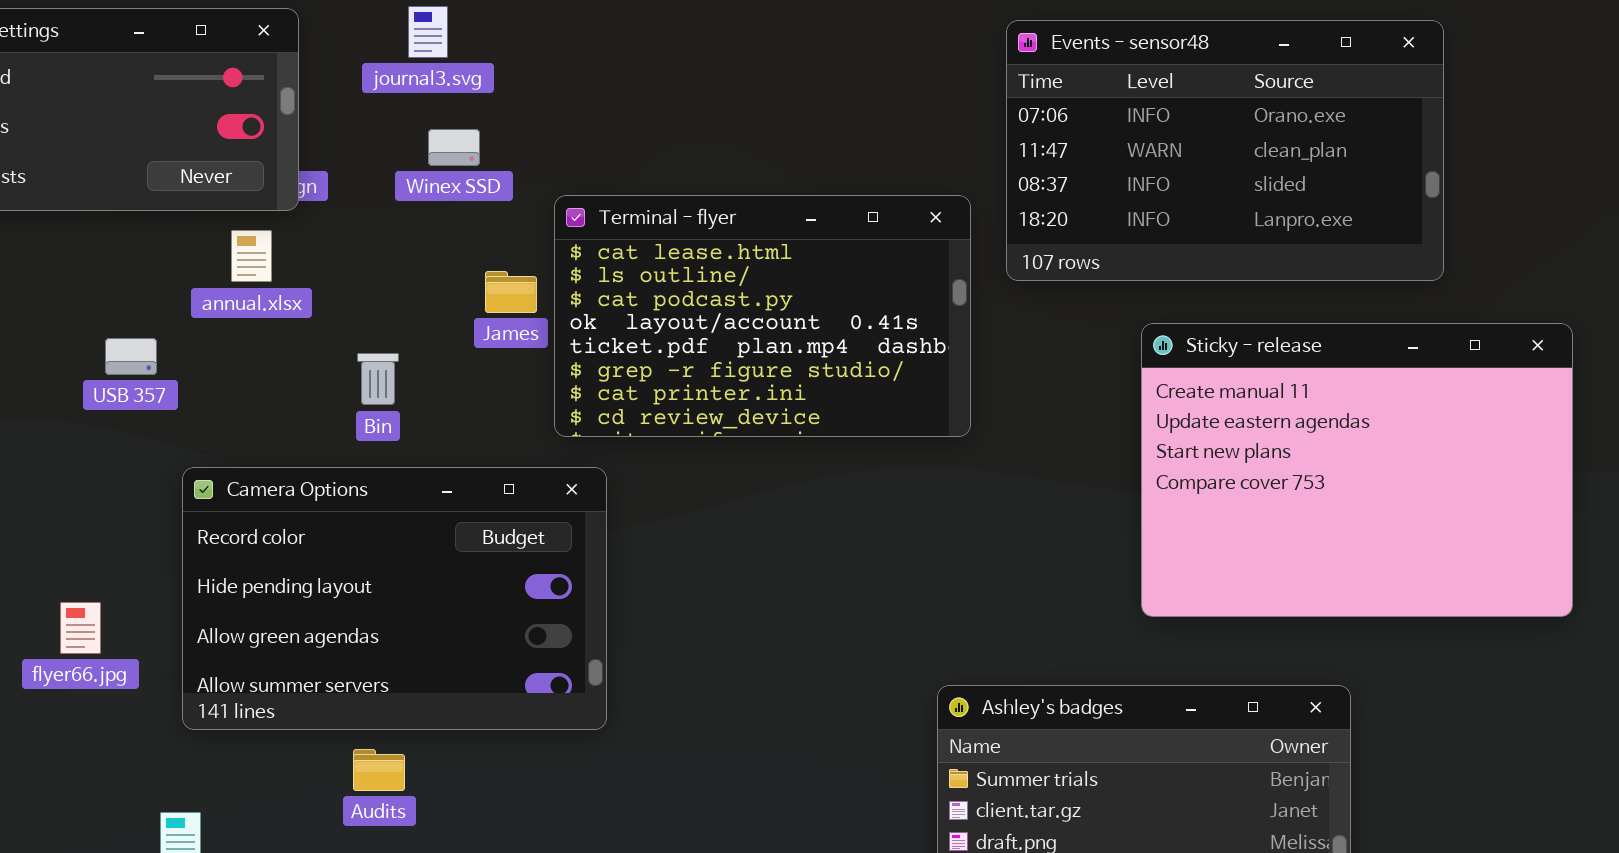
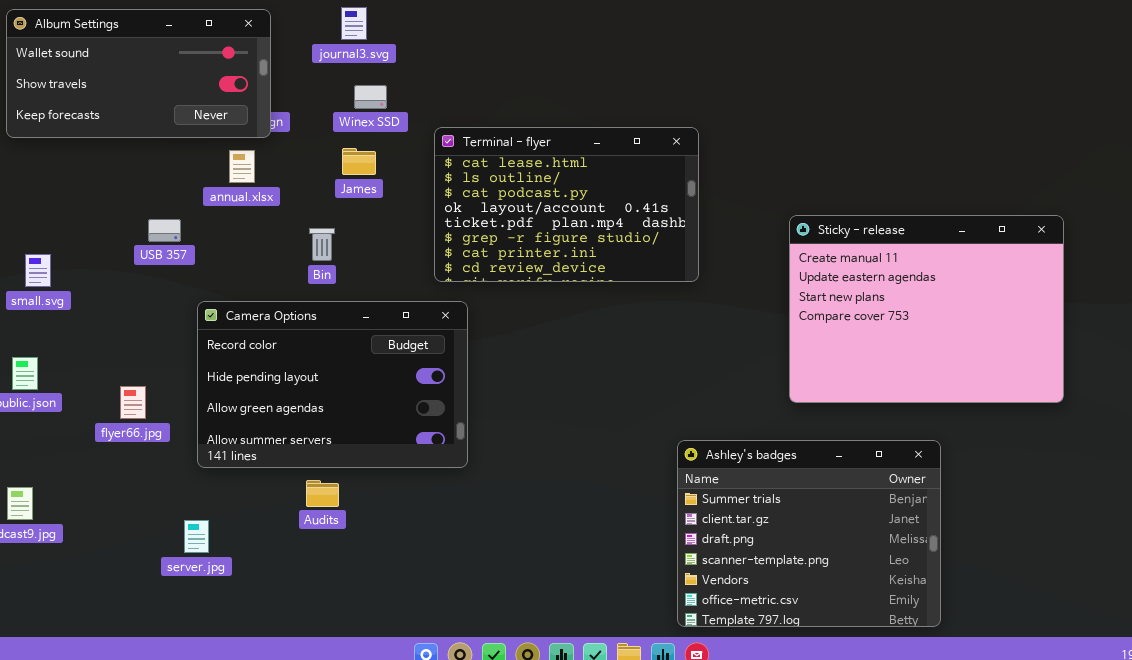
Events - sensor48: [1006,20,1444,281] -> none, closed
James: [485,271,537,313] -> [342,148,376,175], moved
Sticky - release: [1141,323,1573,617] -> [789,215,1064,403], moved

